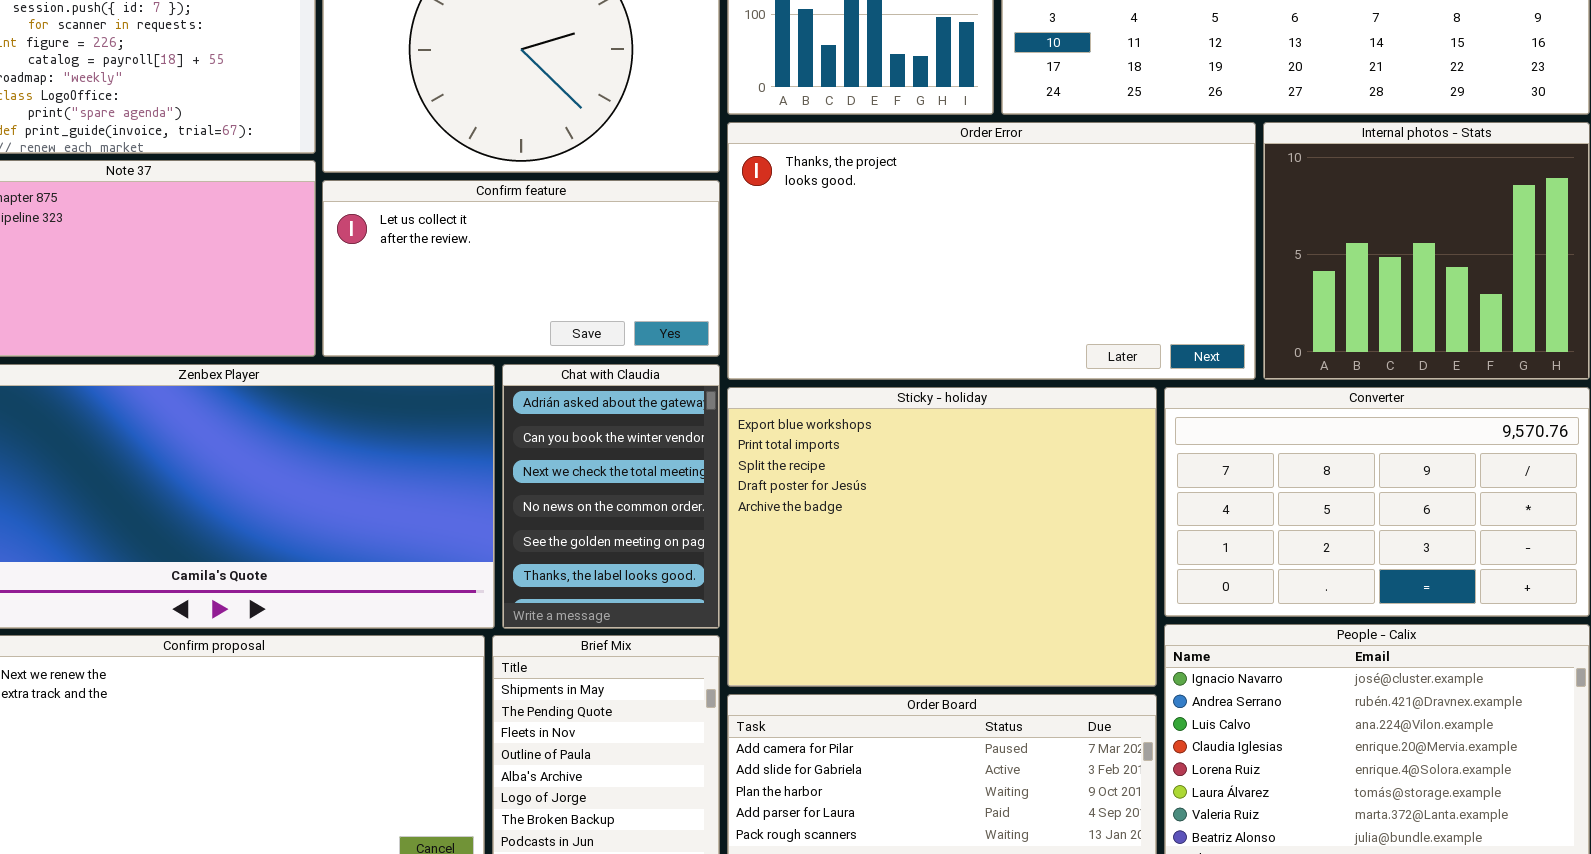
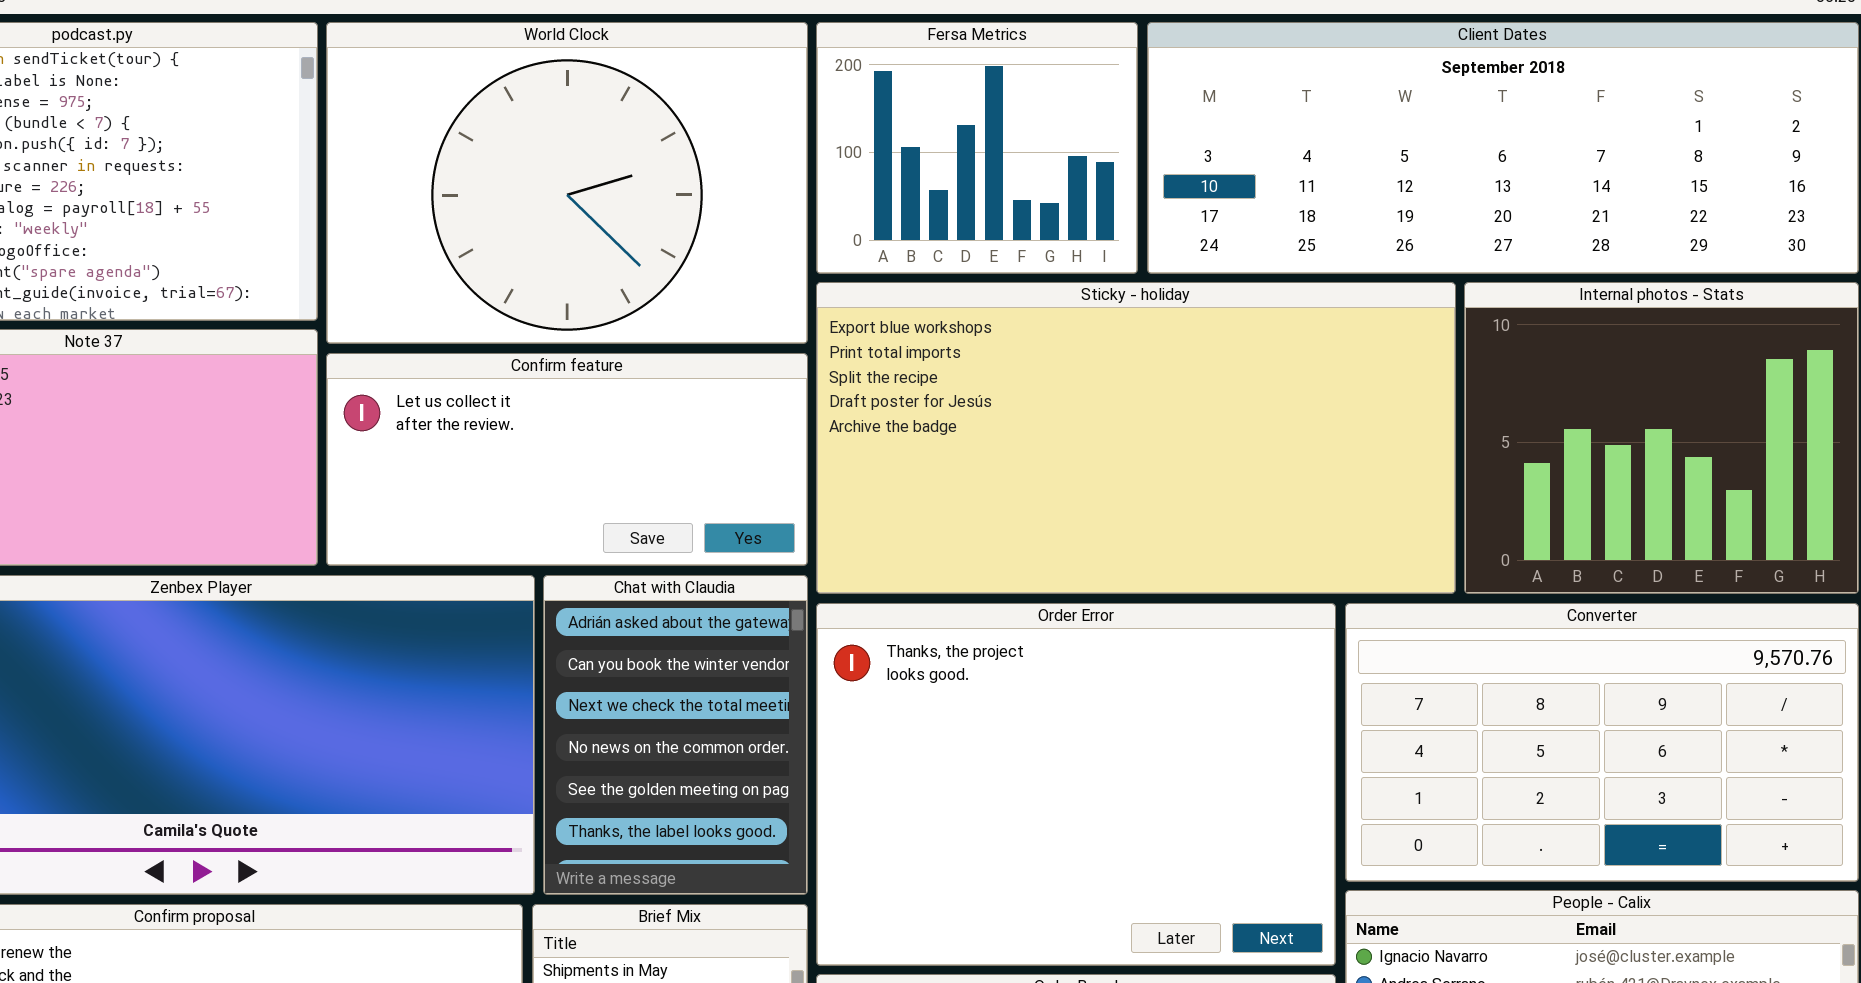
Order Error: [727,122,1256,380] -> [816,603,1336,966], moved, resized
Sticky - holiday: [727,387,1157,687] -> [816,282,1456,594], moved, resized

